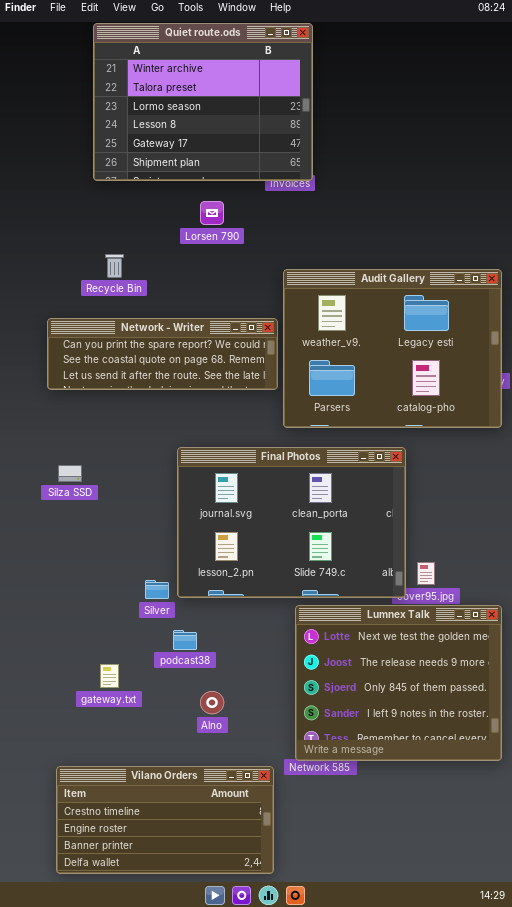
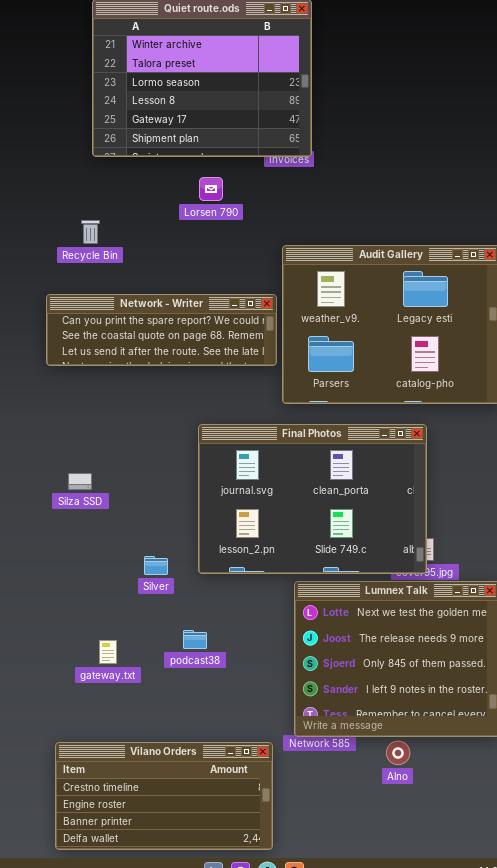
Recycle Bin: [105,254,124,278] -> [81,220,100,244], moved
Final Photos: [177,447,406,598] -> [198,424,427,574], moved
Silza SSD: [58,465,82,482] -> [68,473,92,490], moved
podcast38: [173,630,197,650] -> [183,630,207,649], moved
Alno: [200,691,224,714] -> [386,741,410,765], moved

